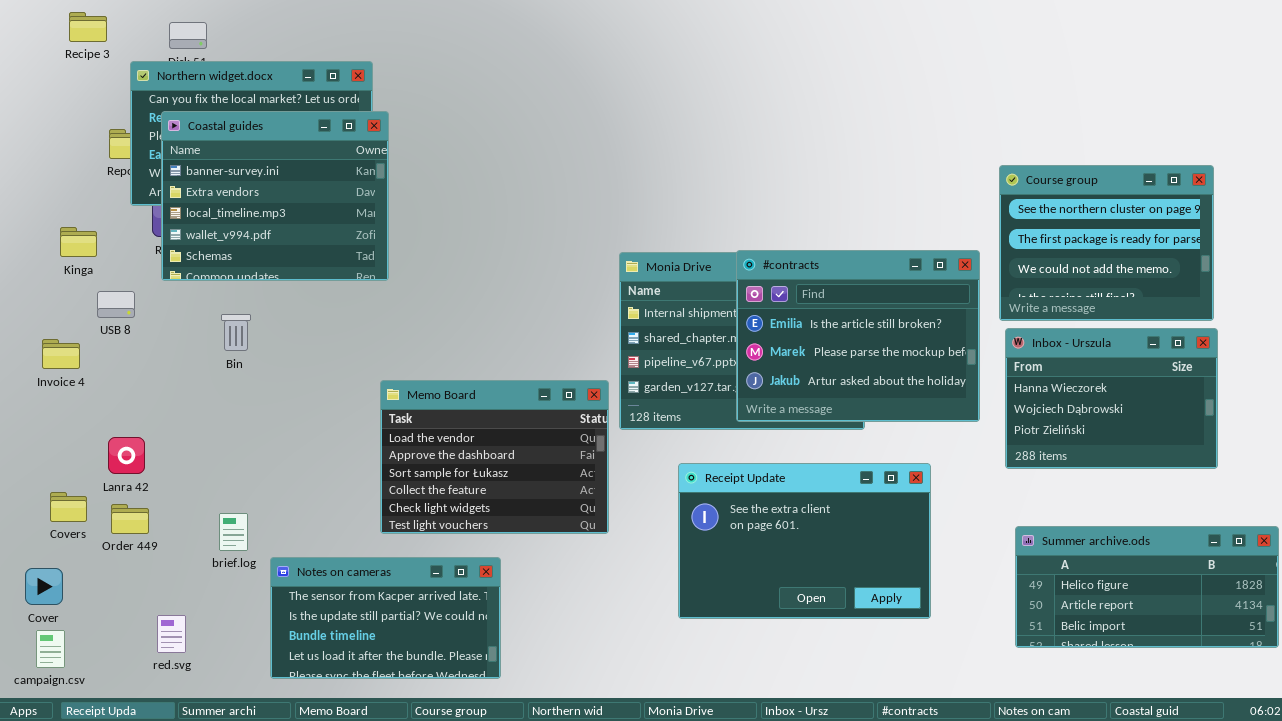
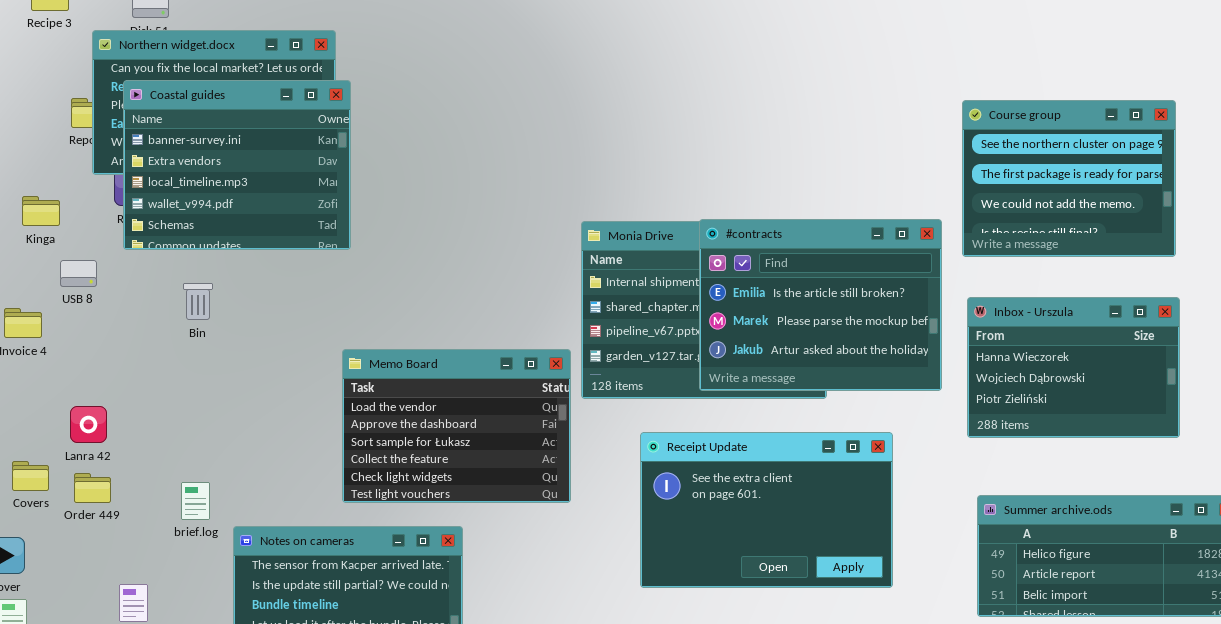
Course group: [999,165,1214,321] -> [962,100,1176,257], moved

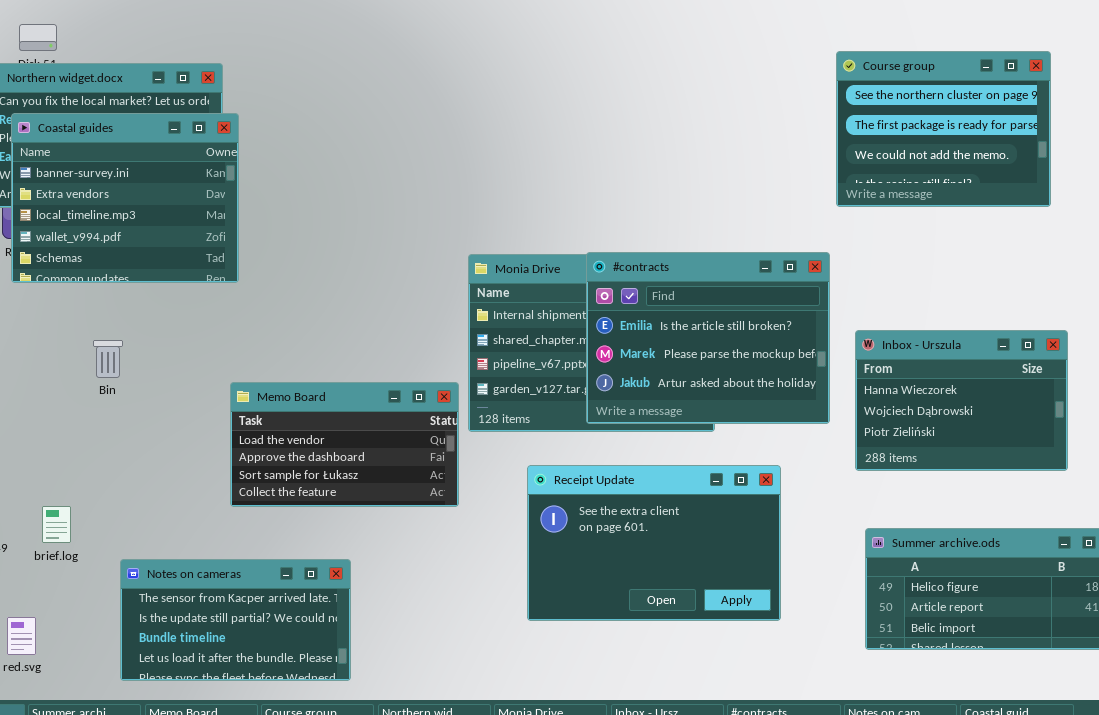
Course group: [962,100,1176,257] -> [836,51,1051,207], moved
Bin: [183,283,213,320] -> [93,340,123,378], moved
Memo Board: [342,349,571,503] -> [230,382,459,507], resized
brief.log: [181,482,210,520] -> [42,506,71,543], moved

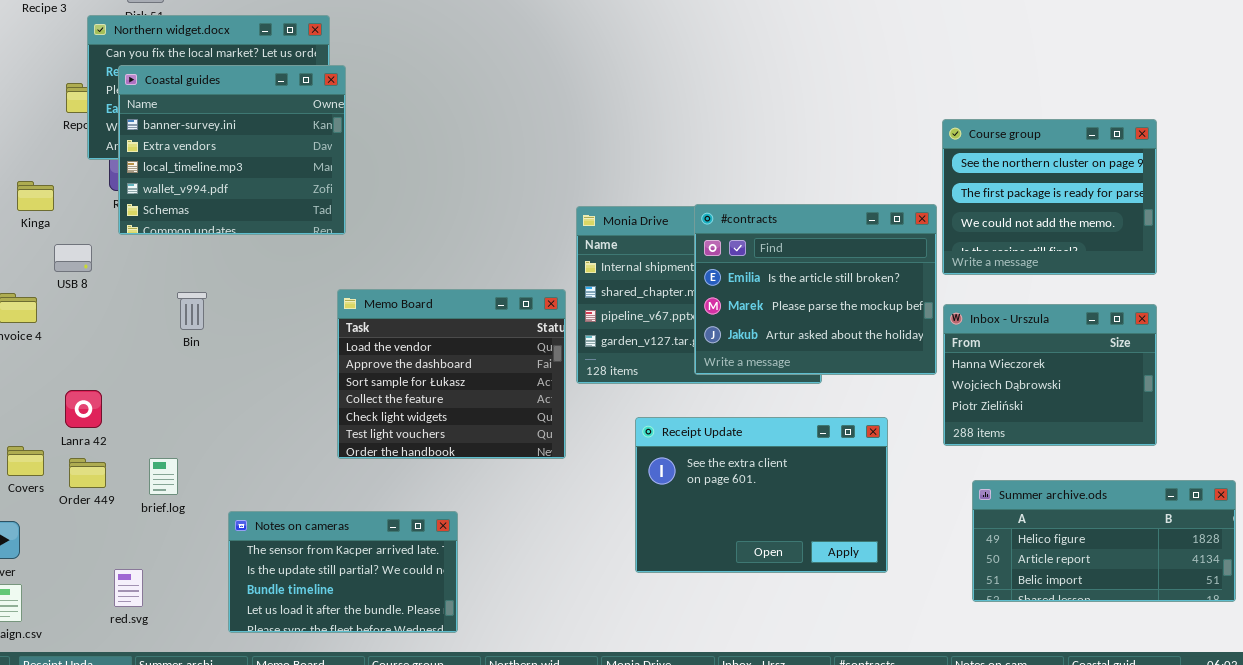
Course group: [836,51,1051,207] -> [942,119,1157,275], moved
Inbox - Urszula: [855,330,1068,471] -> [943,304,1157,446], moved
Bin: [93,340,123,378] -> [177,292,207,330], moved
Memo Board: [230,382,459,507] -> [337,289,566,459], resized

